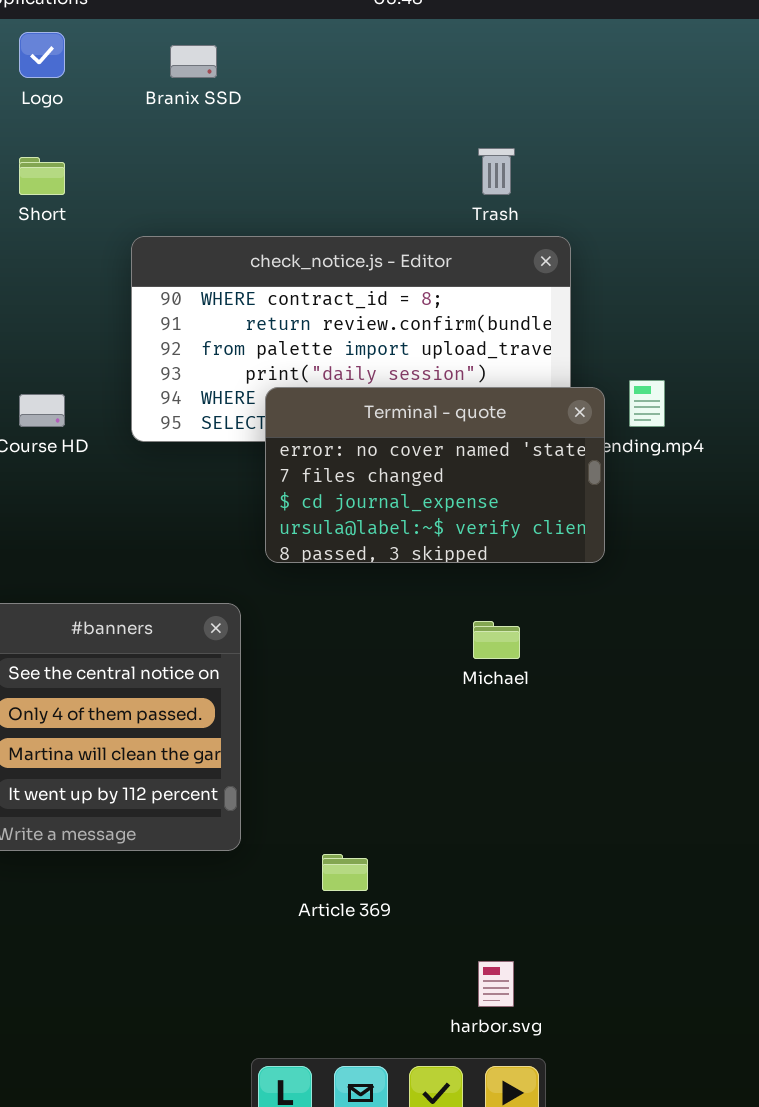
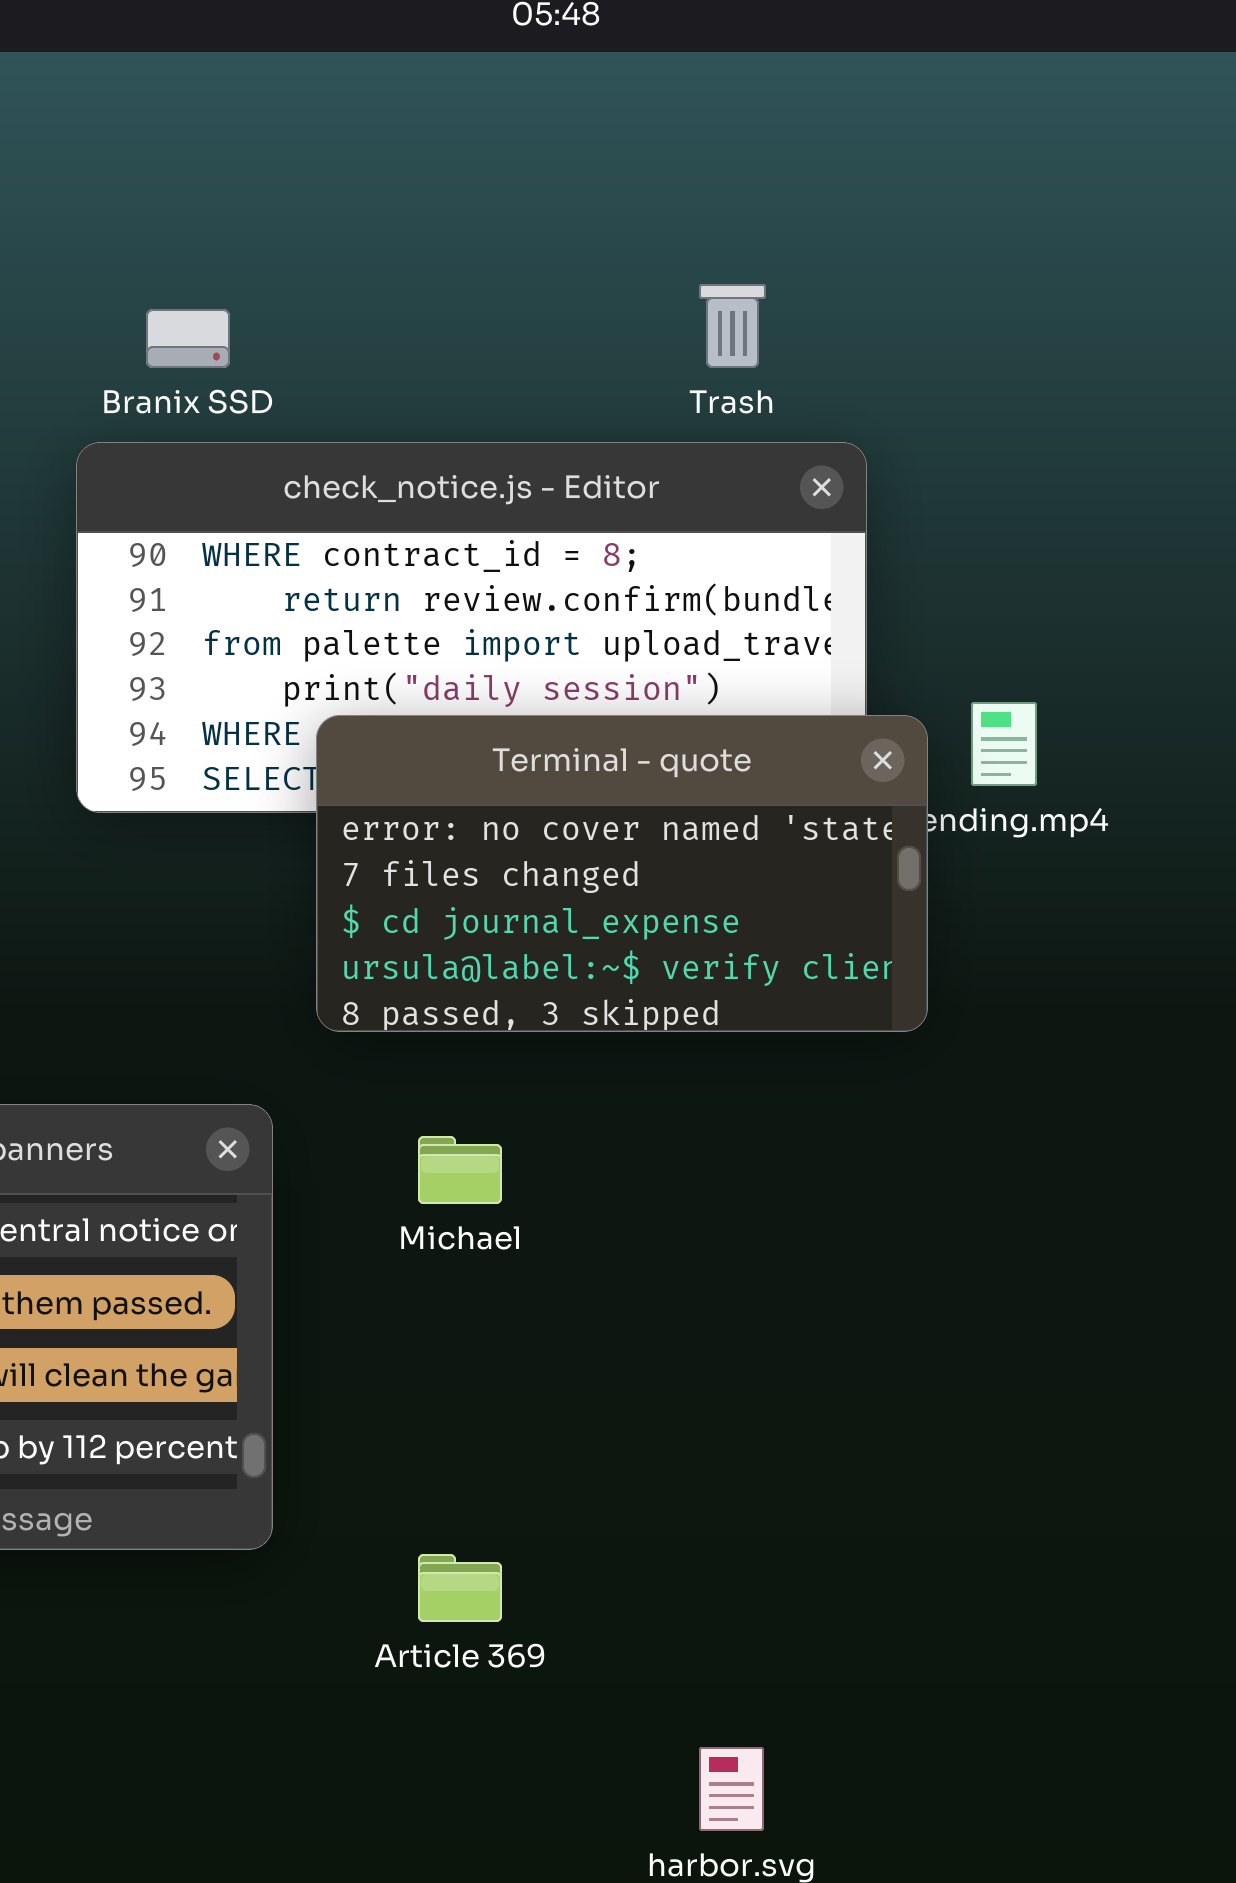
Branix SSD: [170,45,217,78] -> [146,309,230,368], moved
Michael: [473,621,520,659] -> [418,1136,502,1204], moved

